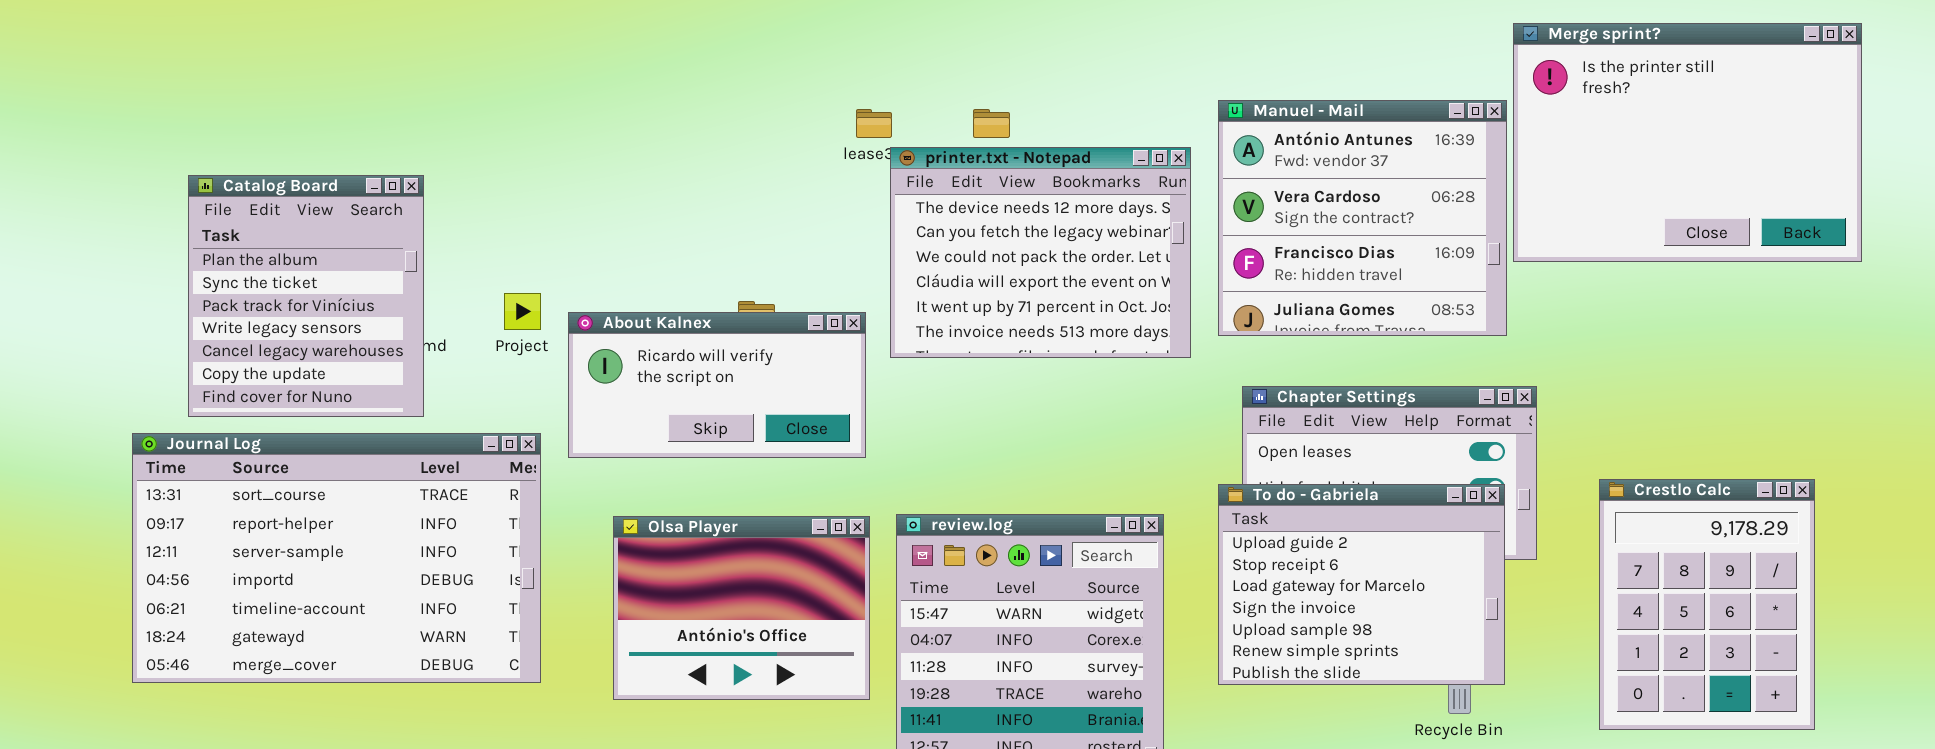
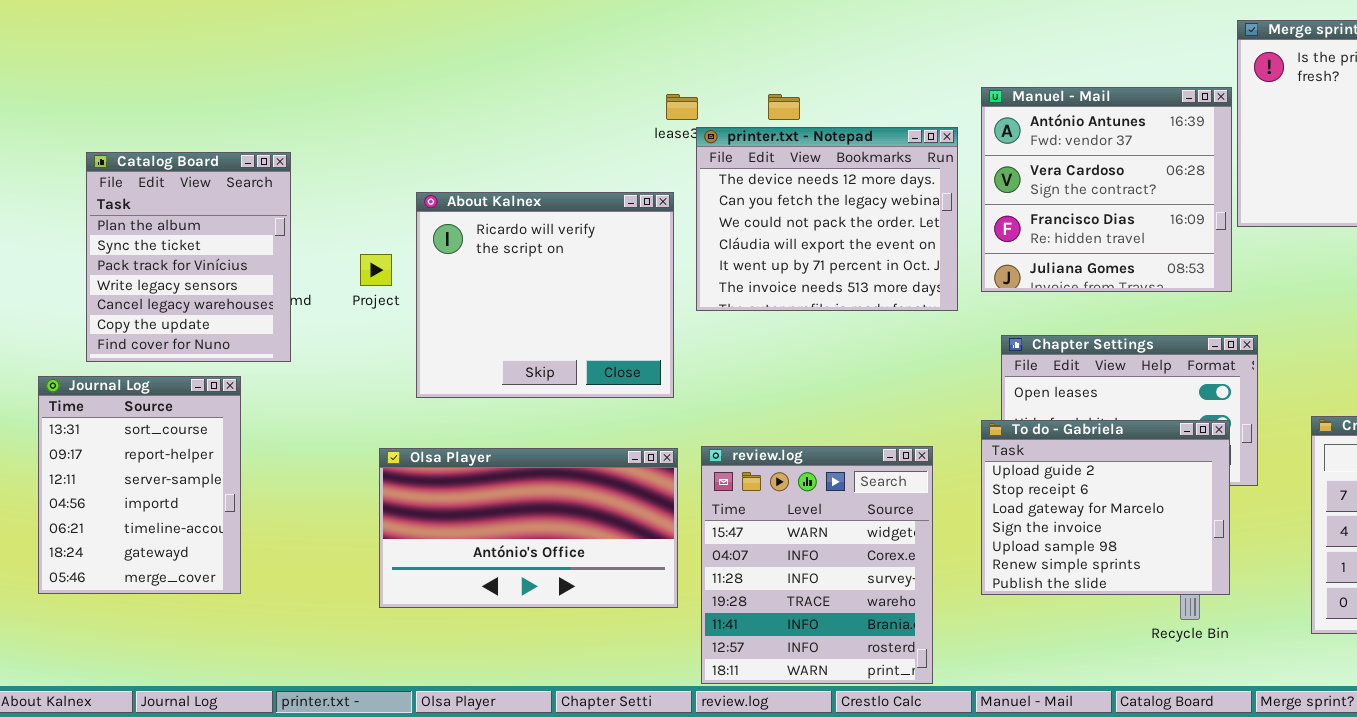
About Kalnex: [568,312,866,458] -> [416,192,674,398], resized
Journal Log: [132,433,541,683] -> [38,376,241,594], resized
Olsa Player: [613,516,870,700] -> [379,448,678,608], resized

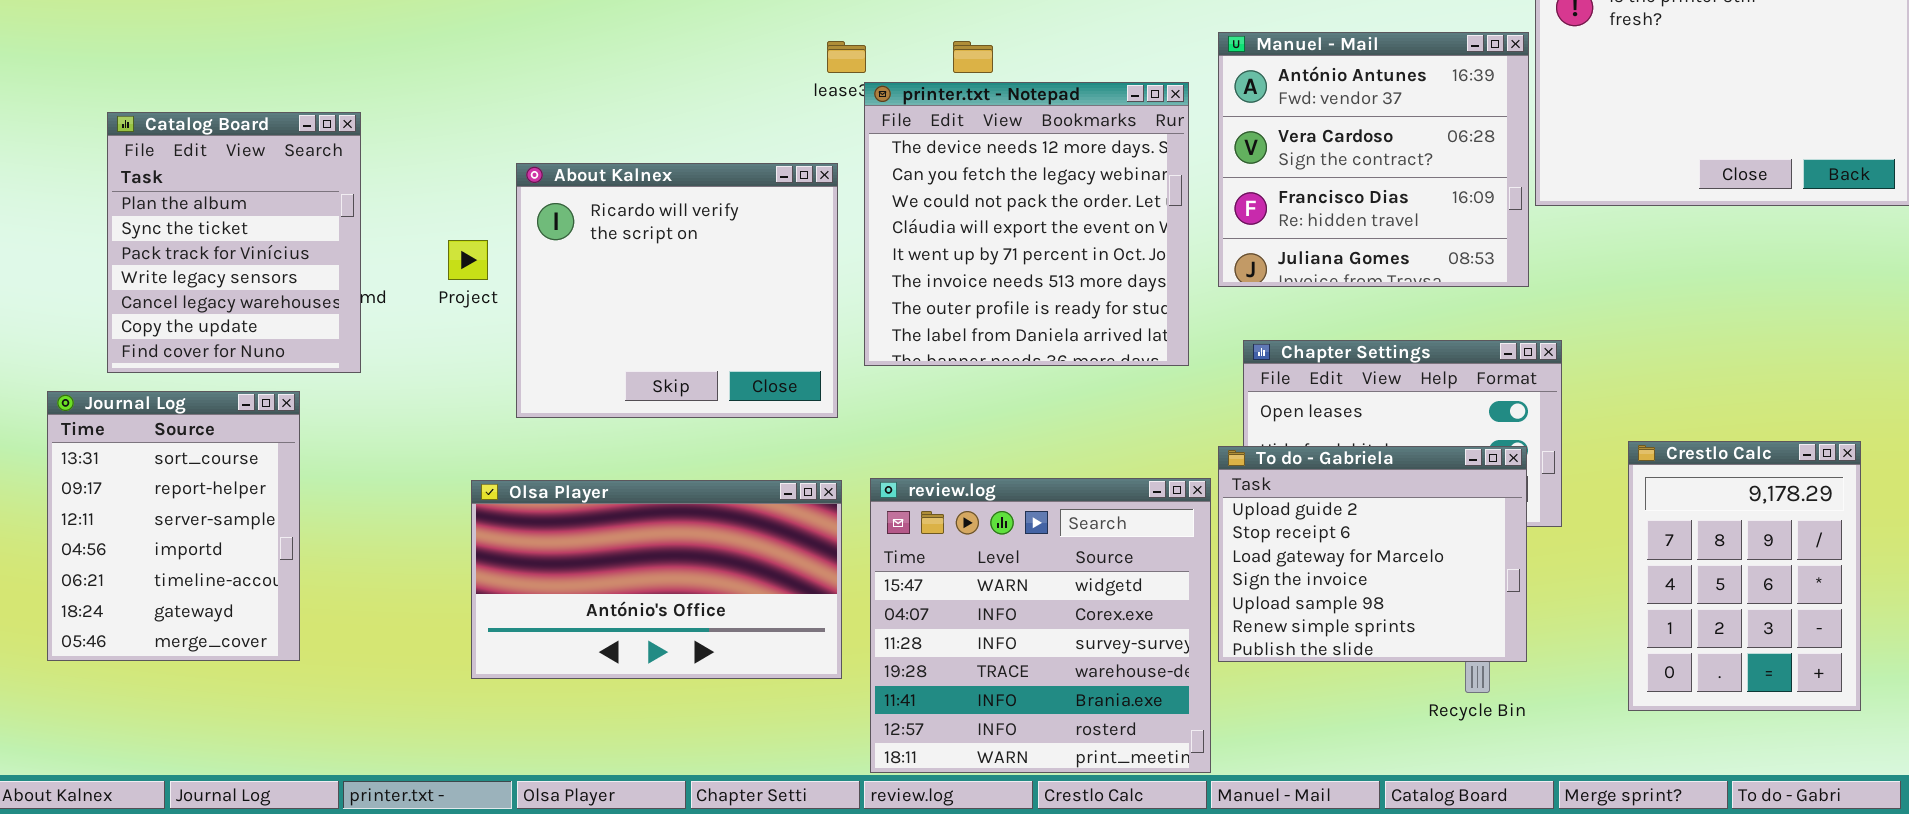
printer.txt - Notepad: [696,127,958,311] -> [864,82,1189,366], resized
review.log: [701,446,933,684] -> [870,478,1211,773], resized

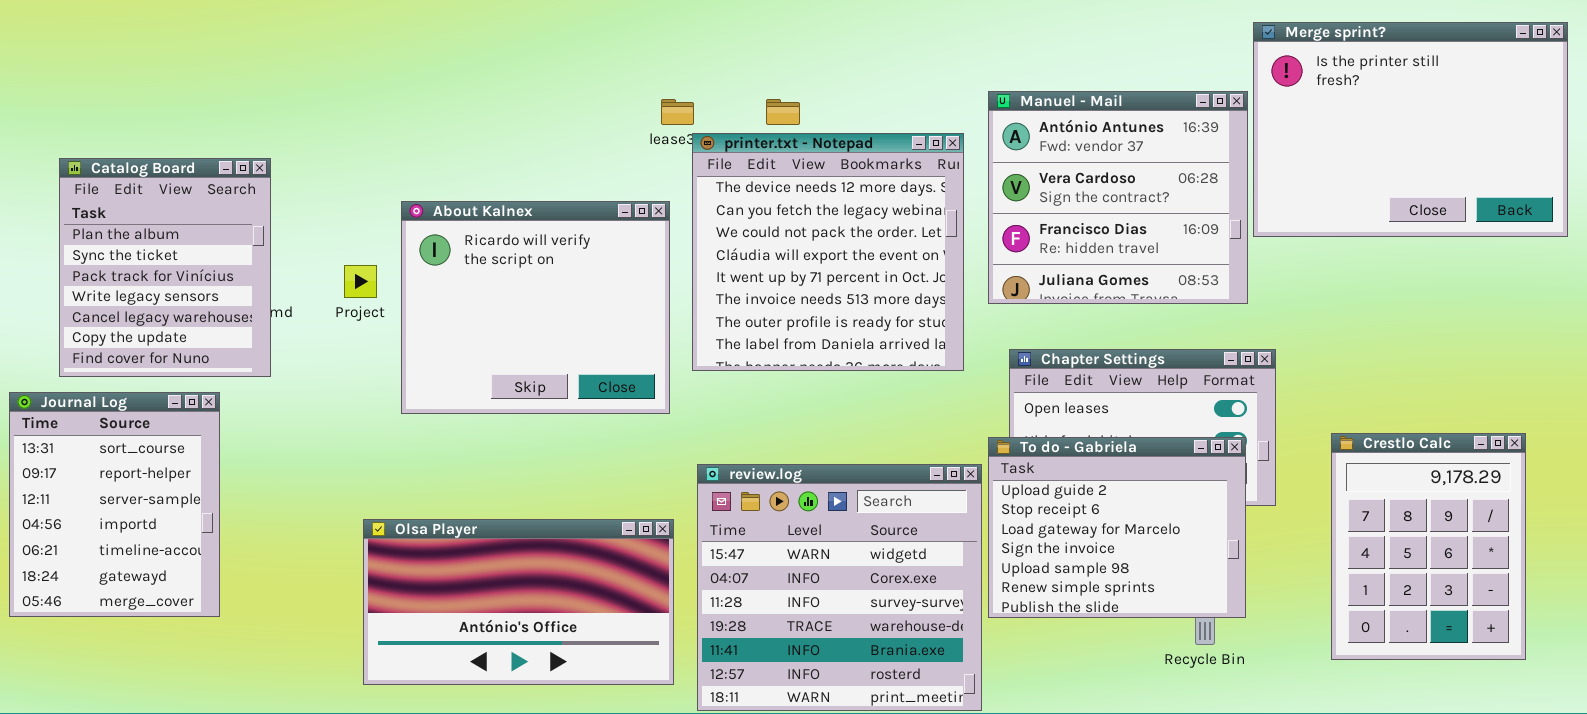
Olsa Player: [471,480,842,679] -> [363,519,674,685], moved

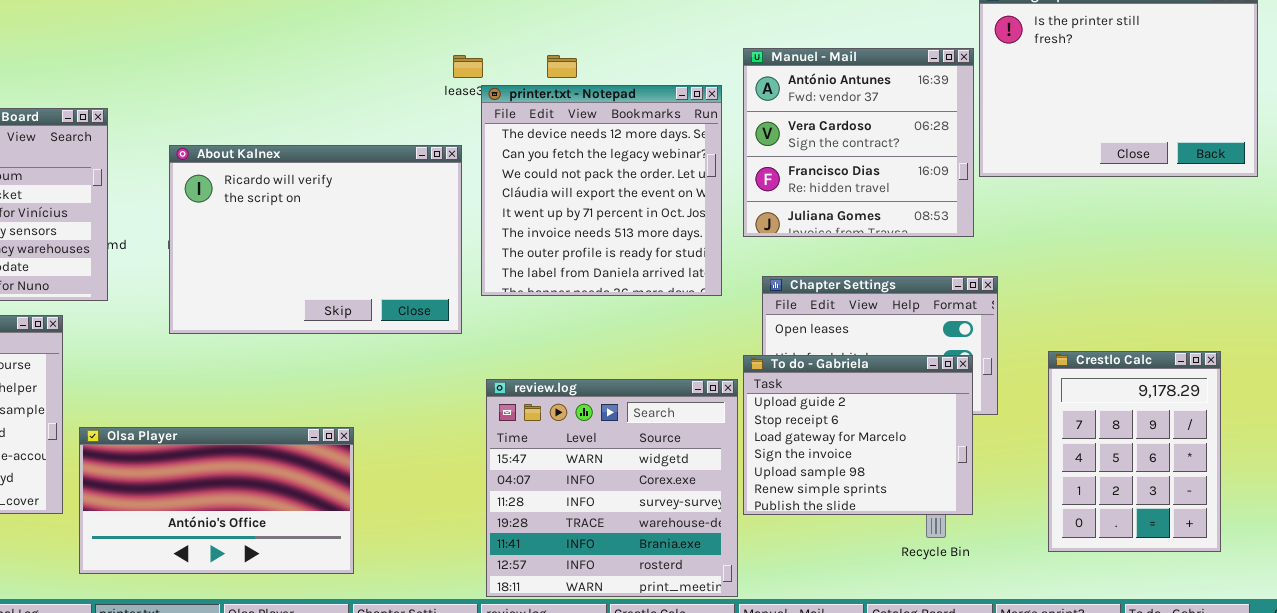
About Kalnex: [401,201,670,414] -> [169,145,462,334], resized
Olsa Player: [363,519,674,685] -> [79,427,354,574], moved

